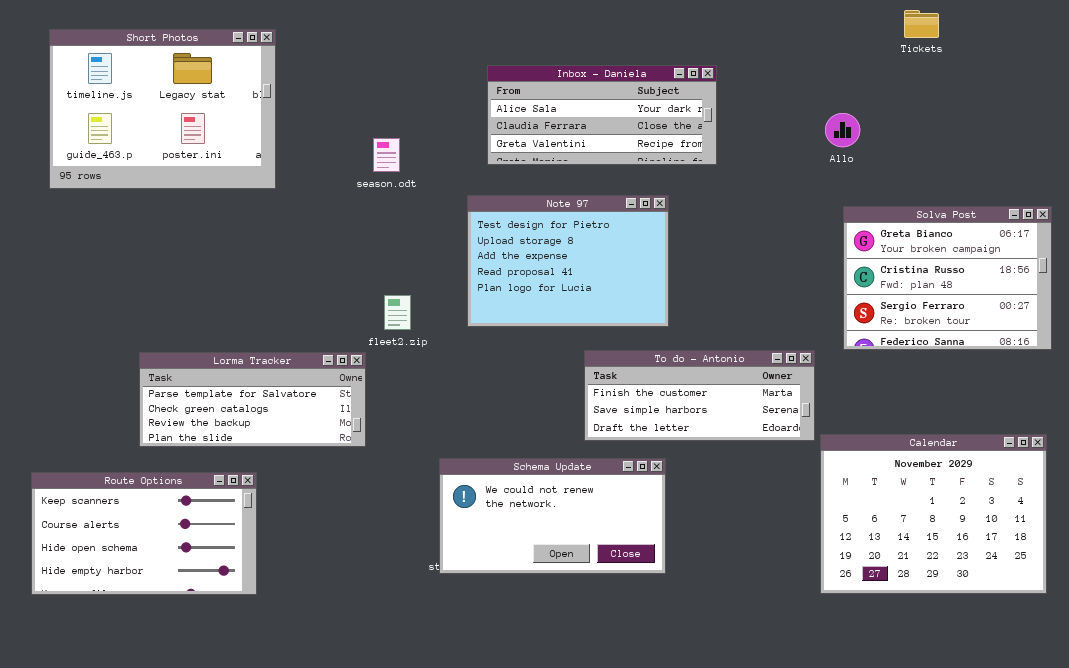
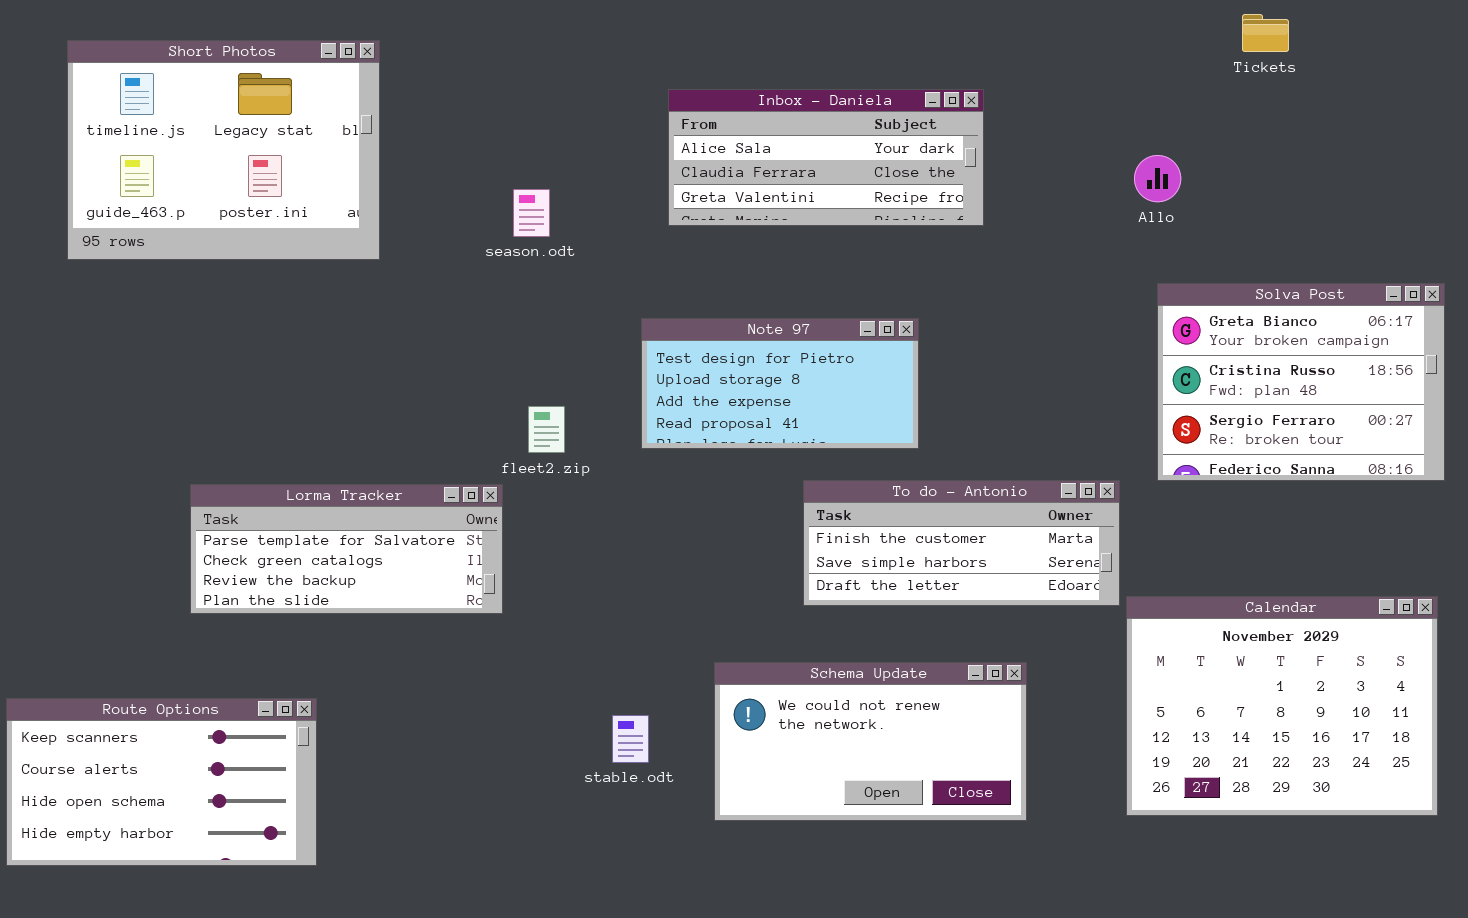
Note 97: [467,195,669,327] -> [641,318,919,449], resized
Schema Update: [439,458,666,574] -> [714,662,1027,821], moved
Route Options: [31,472,257,595] -> [6,698,317,866], moved

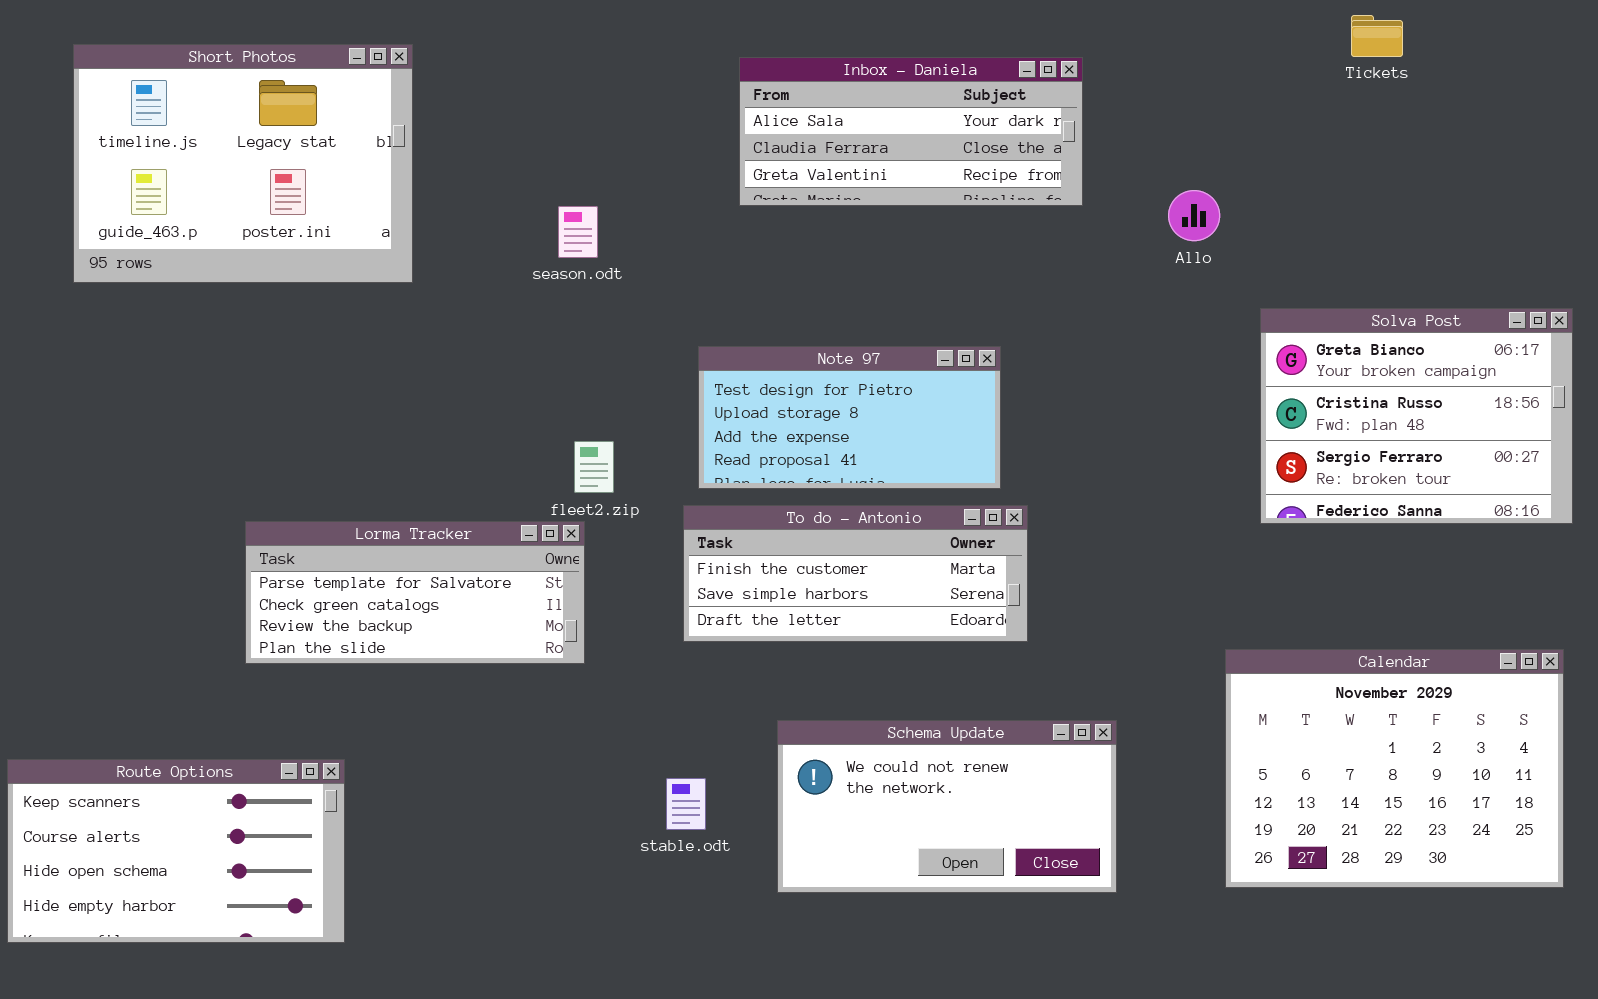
Inbox - Daniela: [668,89,984,226] -> [739,57,1083,206], moved
Allo: [1134,155,1181,202] -> [1168,190,1220,241], moved
To do - Antonio: [803,480,1120,606] -> [683,505,1028,642], moved
Lorma Tracker: [190,484,503,614] -> [245,521,585,664], moved

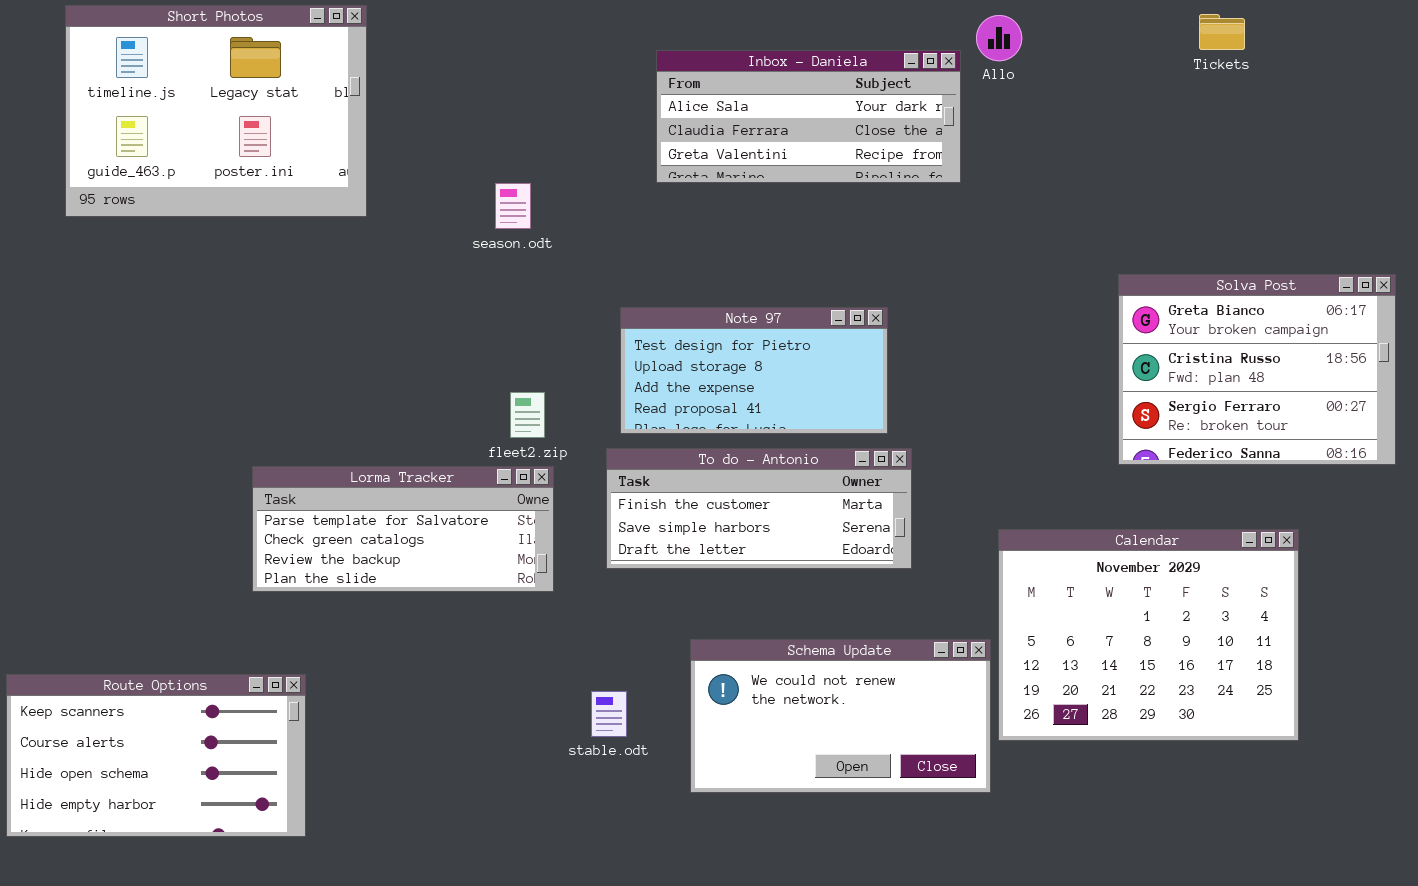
Short Photos: [73,44,413,283] -> [65,5,367,217], moved
Allo: [1168,190,1220,241] -> [976,15,1022,61], moved
Lorma Tracker: [245,521,585,664] -> [252,466,554,592], moved
Calendar: [1225,649,1564,888] -> [998,529,1299,741], moved

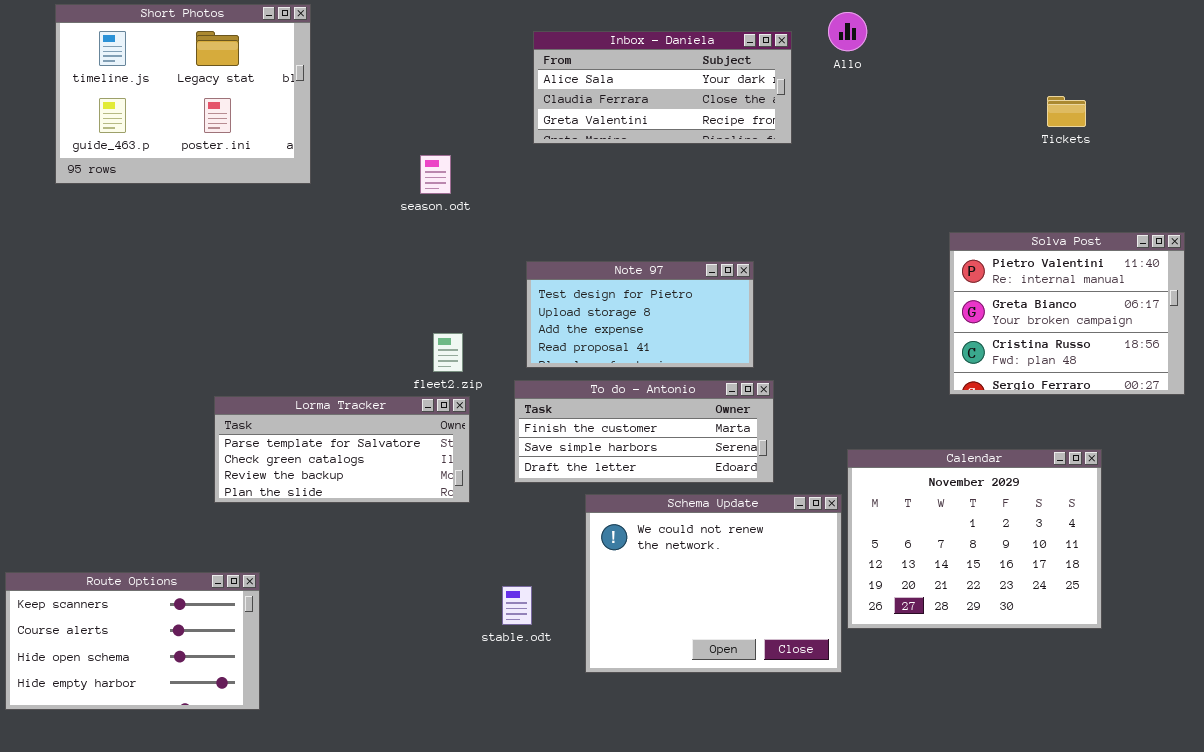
Tickets: [1199,14,1245,50] -> [1047,96,1086,127], moved
Inbox - Daniela: [656,50,961,183] -> [533,31,792,144], moved
Solva Post: [1118,274,1396,465] -> [949,232,1185,395], scrolled up 1 row
Schema Update: [690,639,991,793] -> [585,494,842,673], resized

